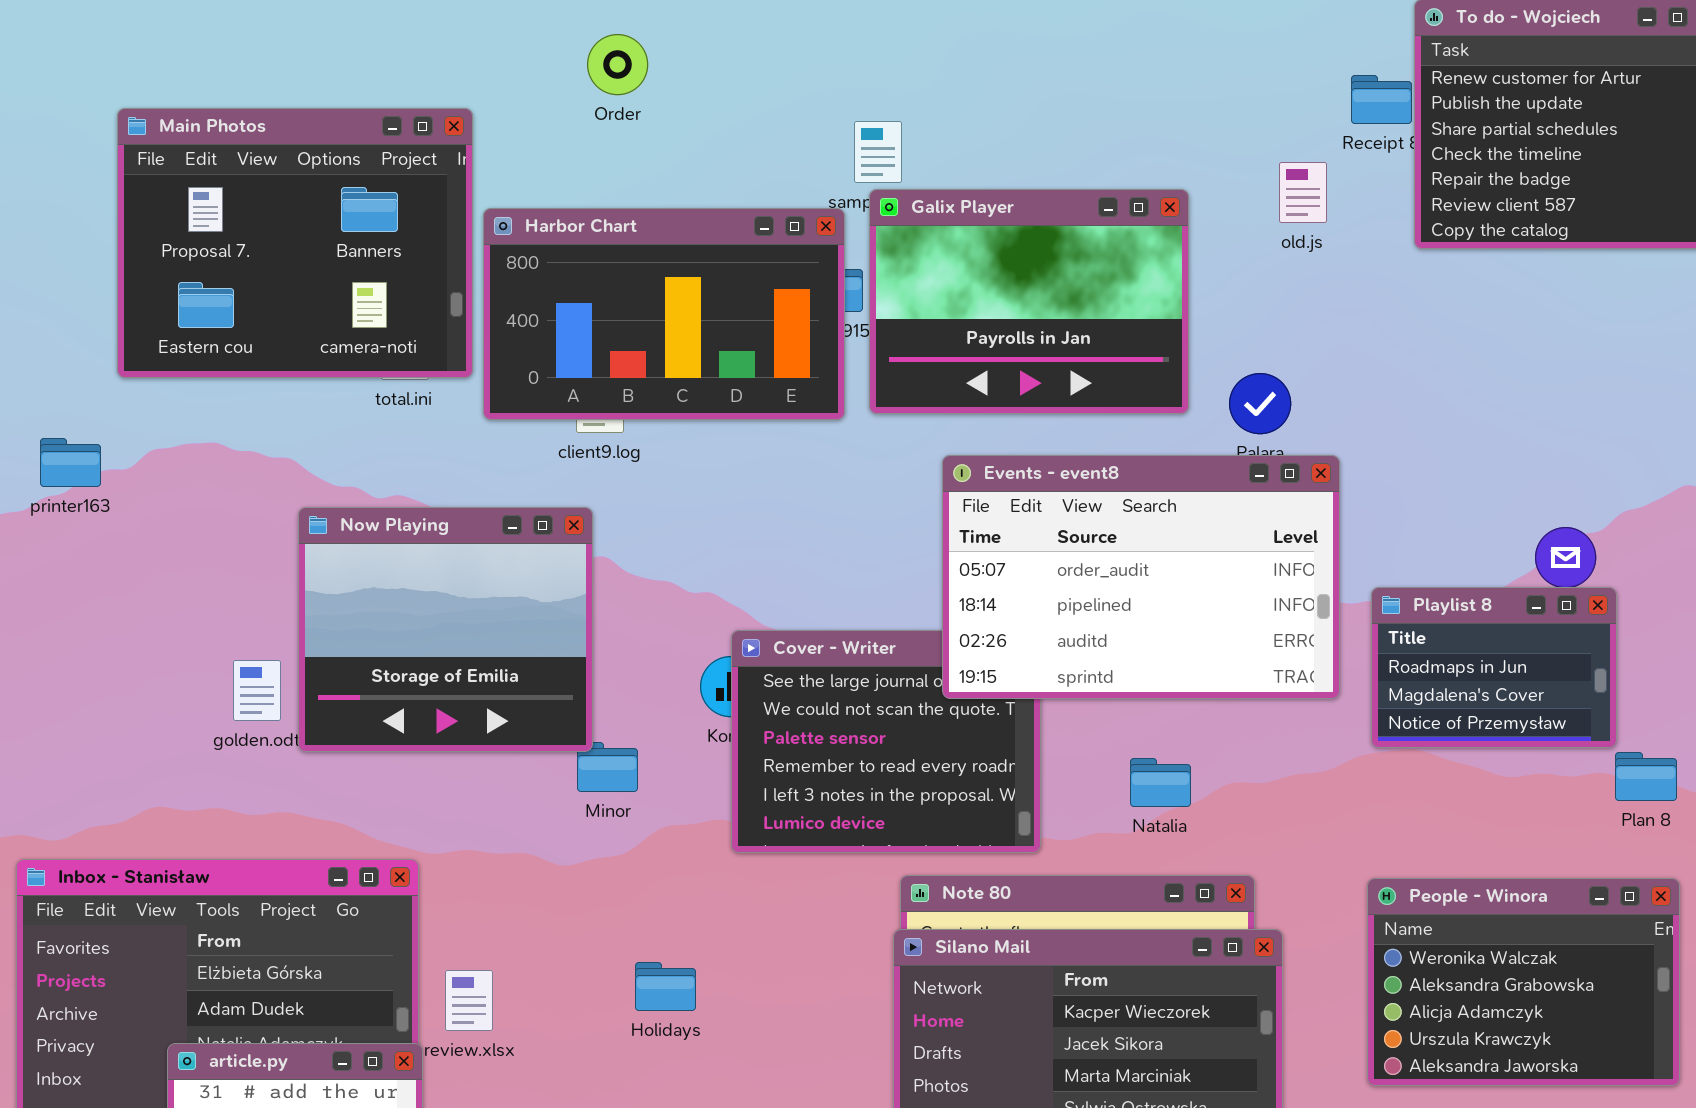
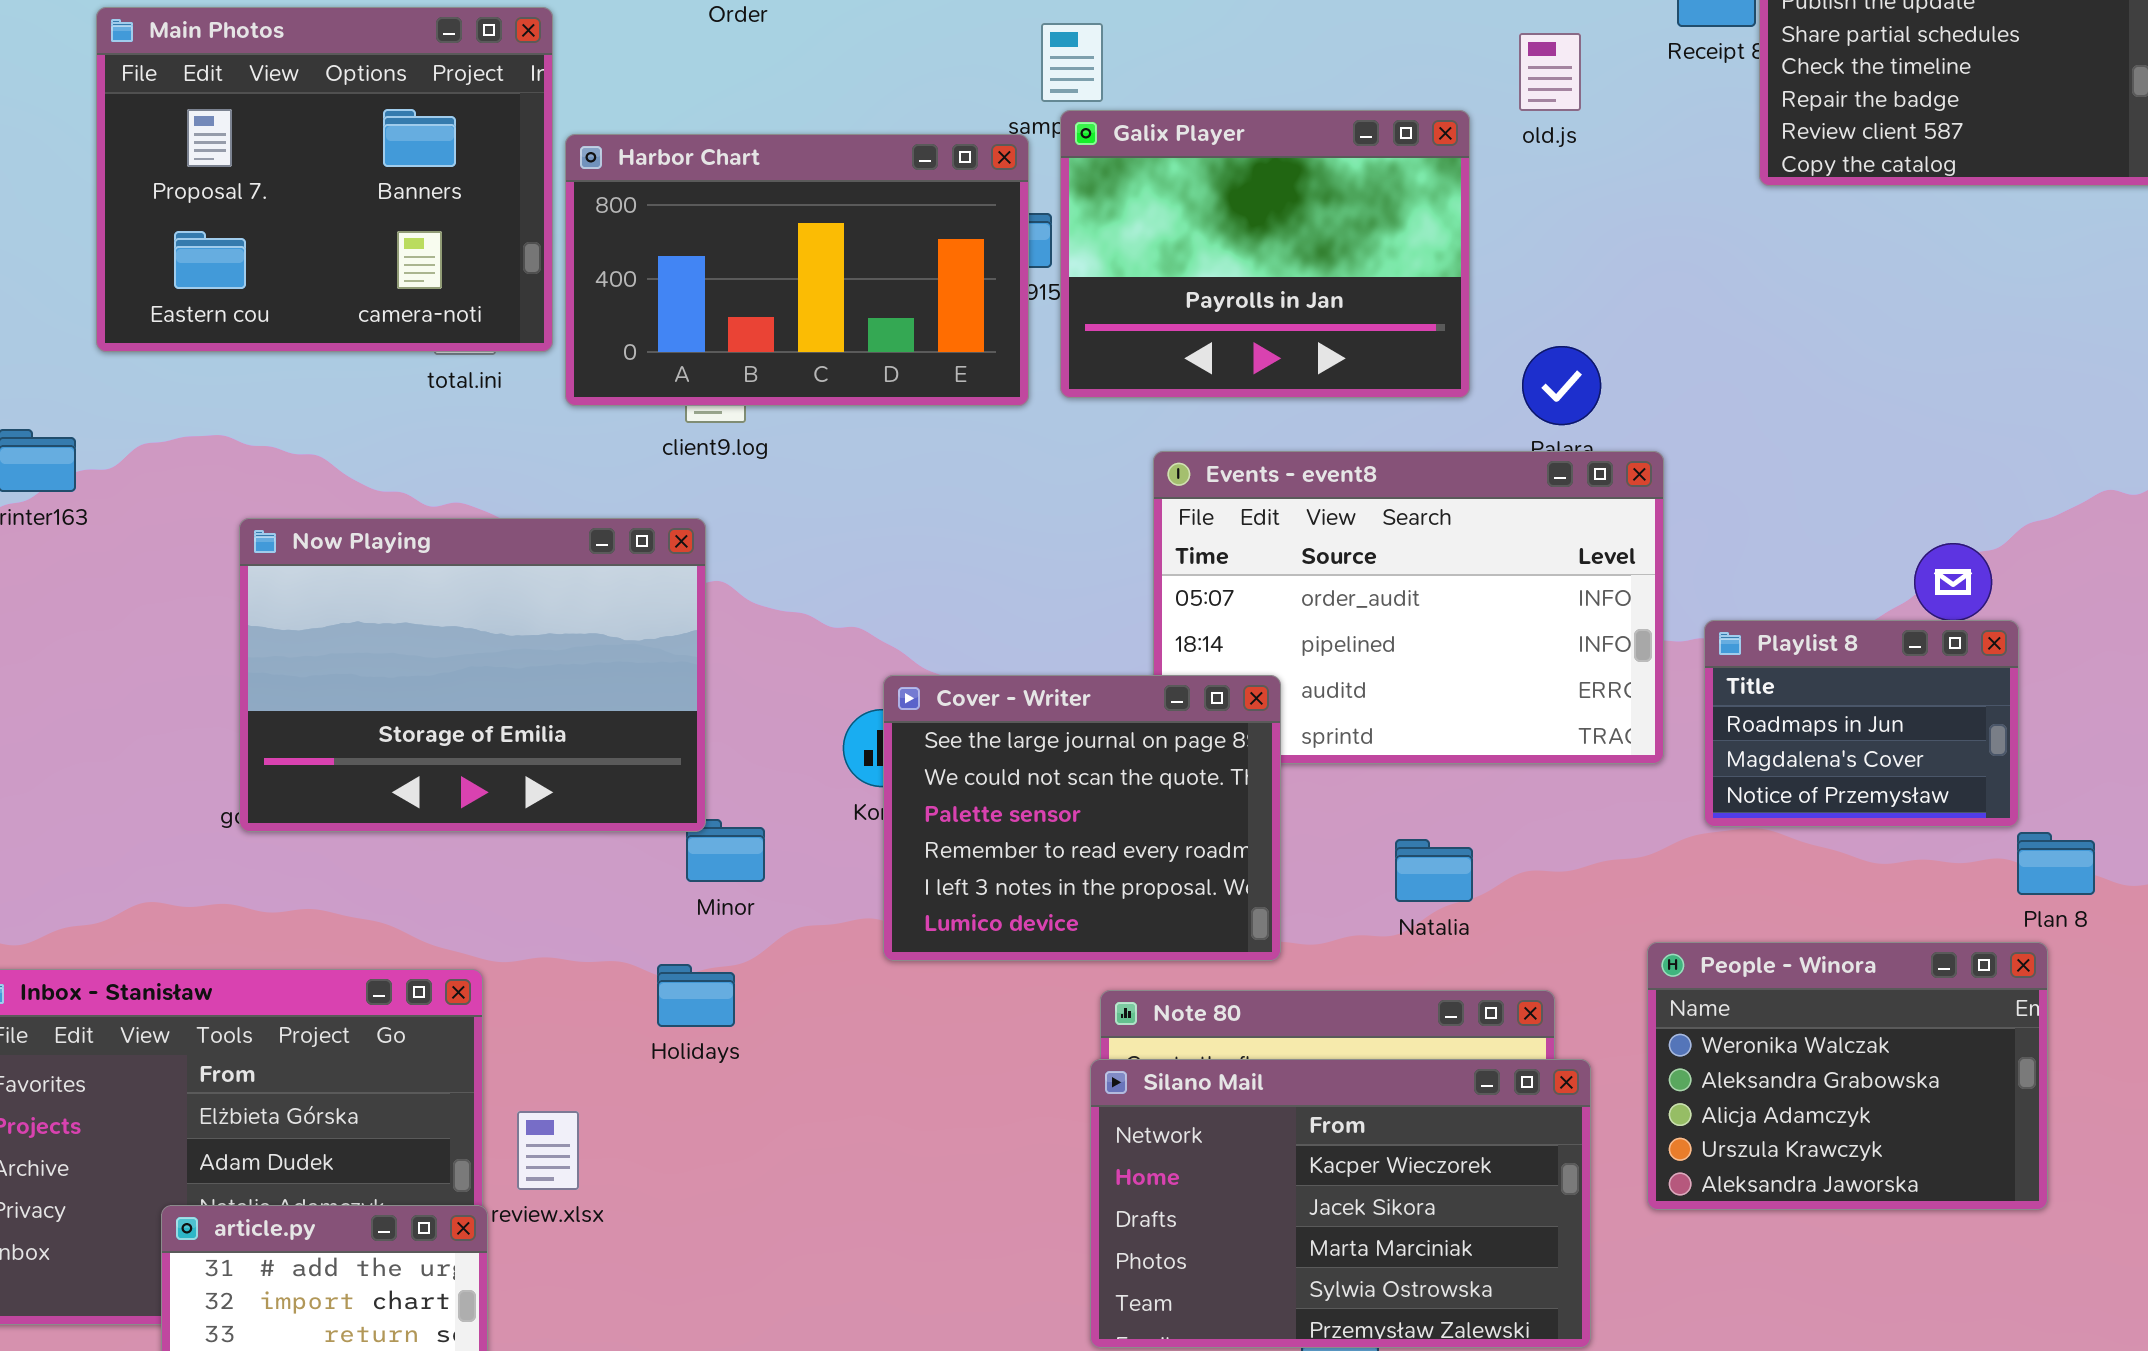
old.js: [1279,162,1327,223] -> [1519,33,1581,111], moved
Now Playing: [298,507,593,752] -> [239,518,706,832], resized
Cover - Writer: [731,630,1041,853] -> [883,675,1281,961], raised
People - Winora: [1367,878,1680,1086] -> [1647,942,2048,1210], moved
Holidays: [635,962,696,1011] -> [657,964,735,1027], moved

